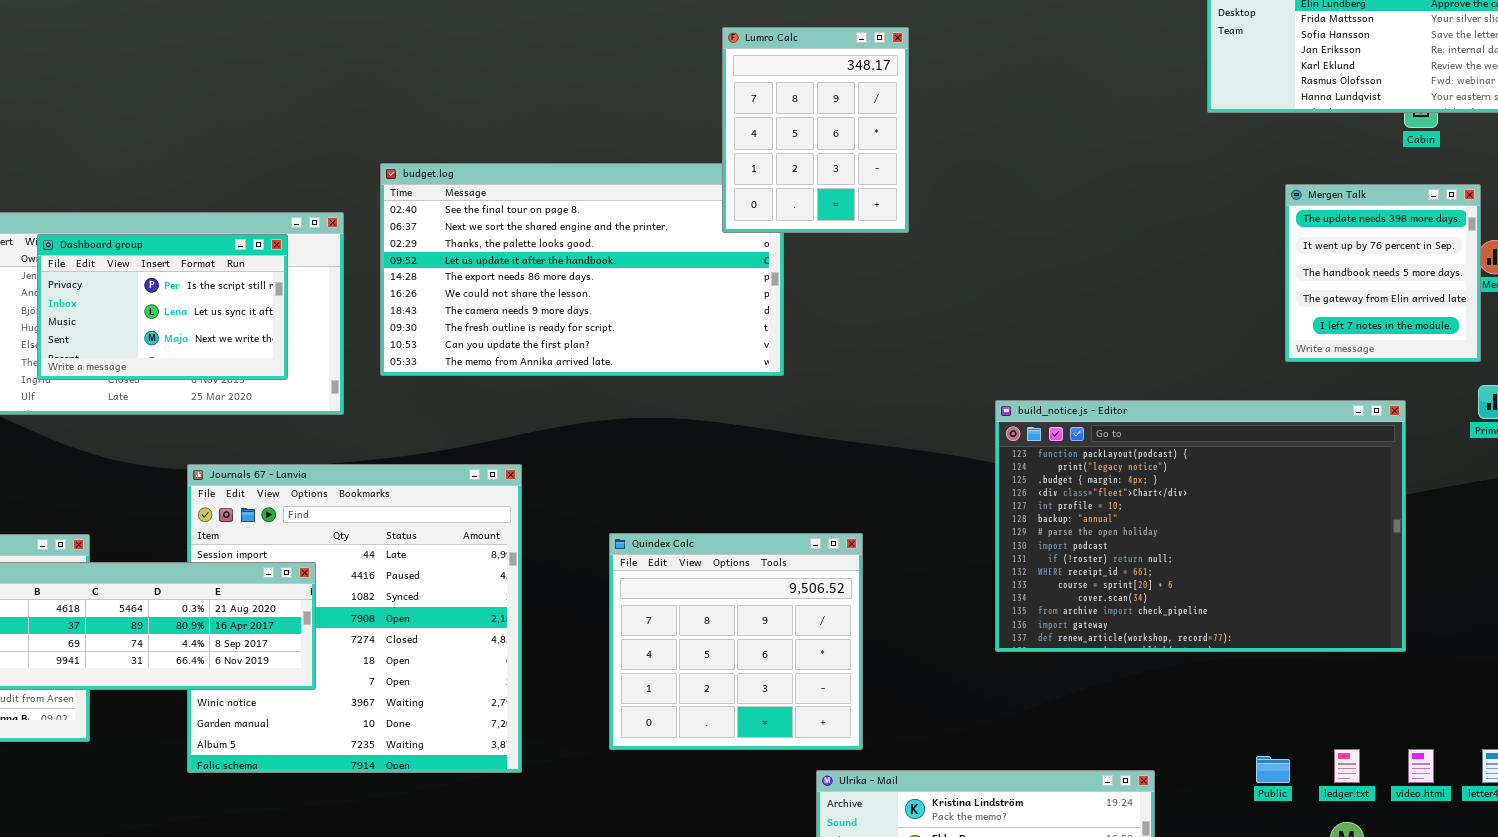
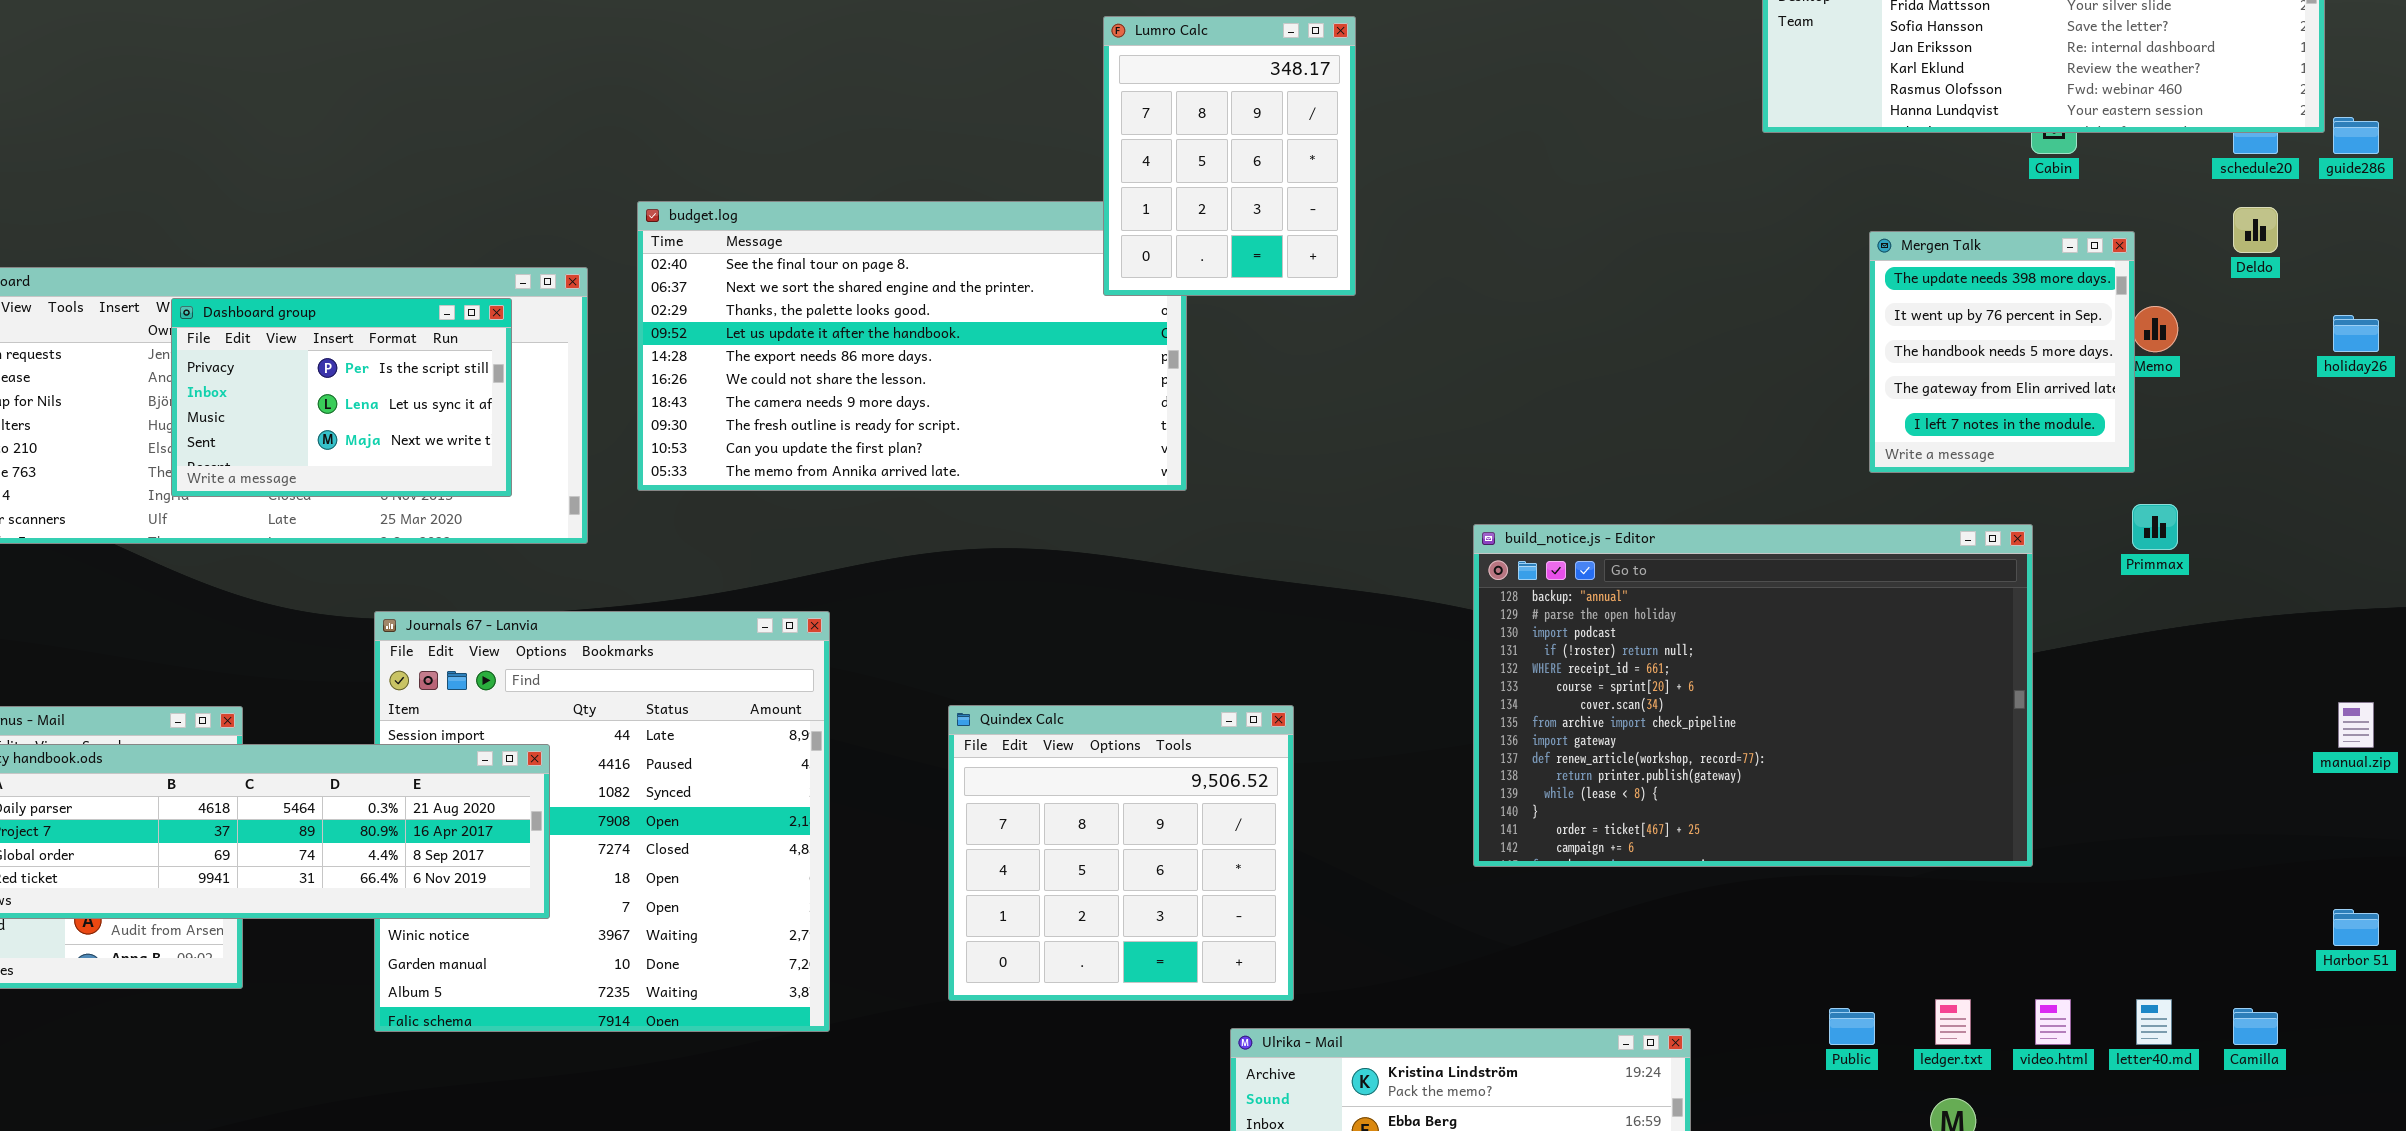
build_notice.js - Editor: [995,400,1406,652] -> [1473,524,2033,867], scrolled down 5 rows

